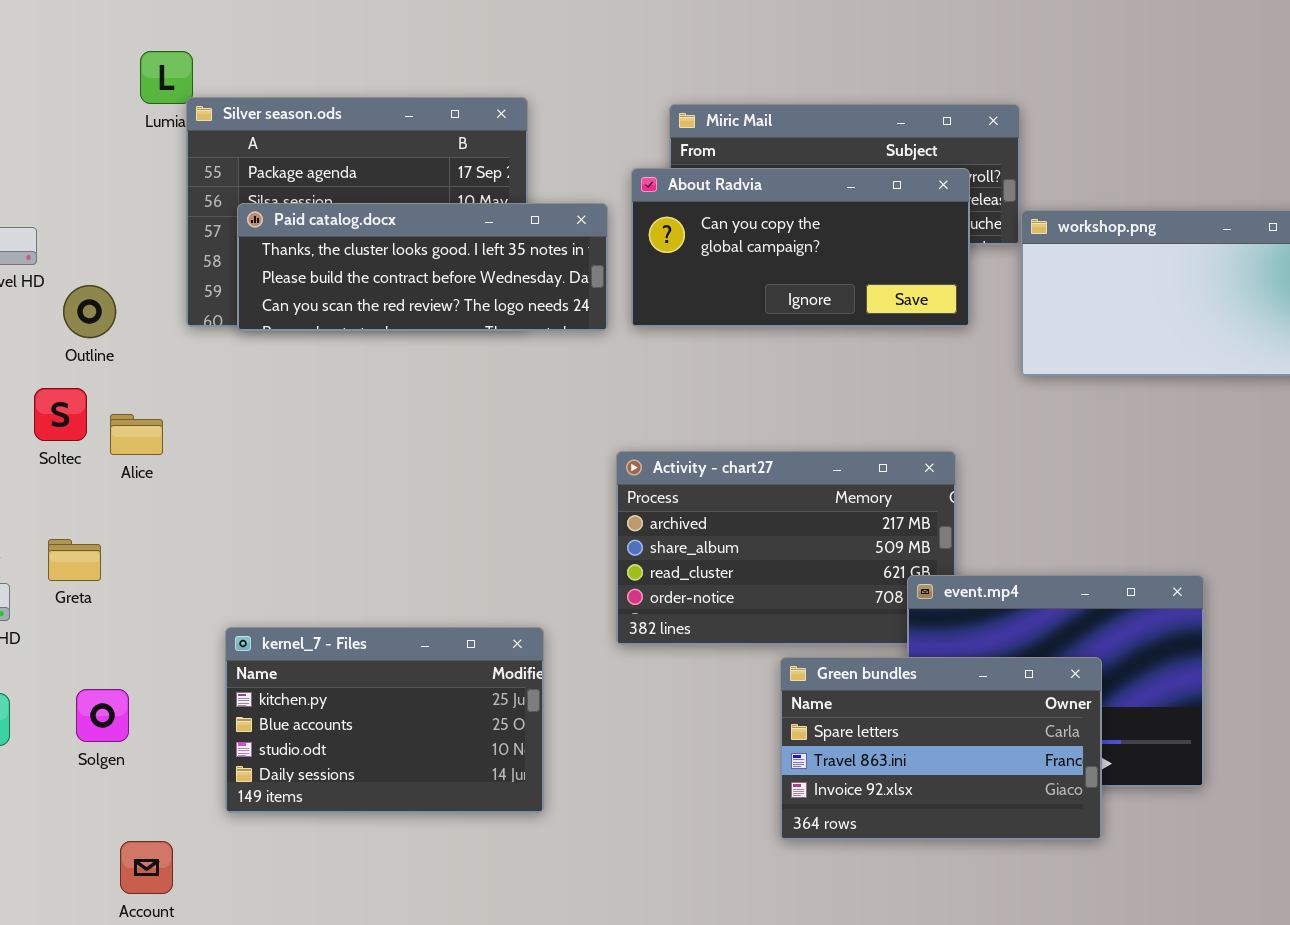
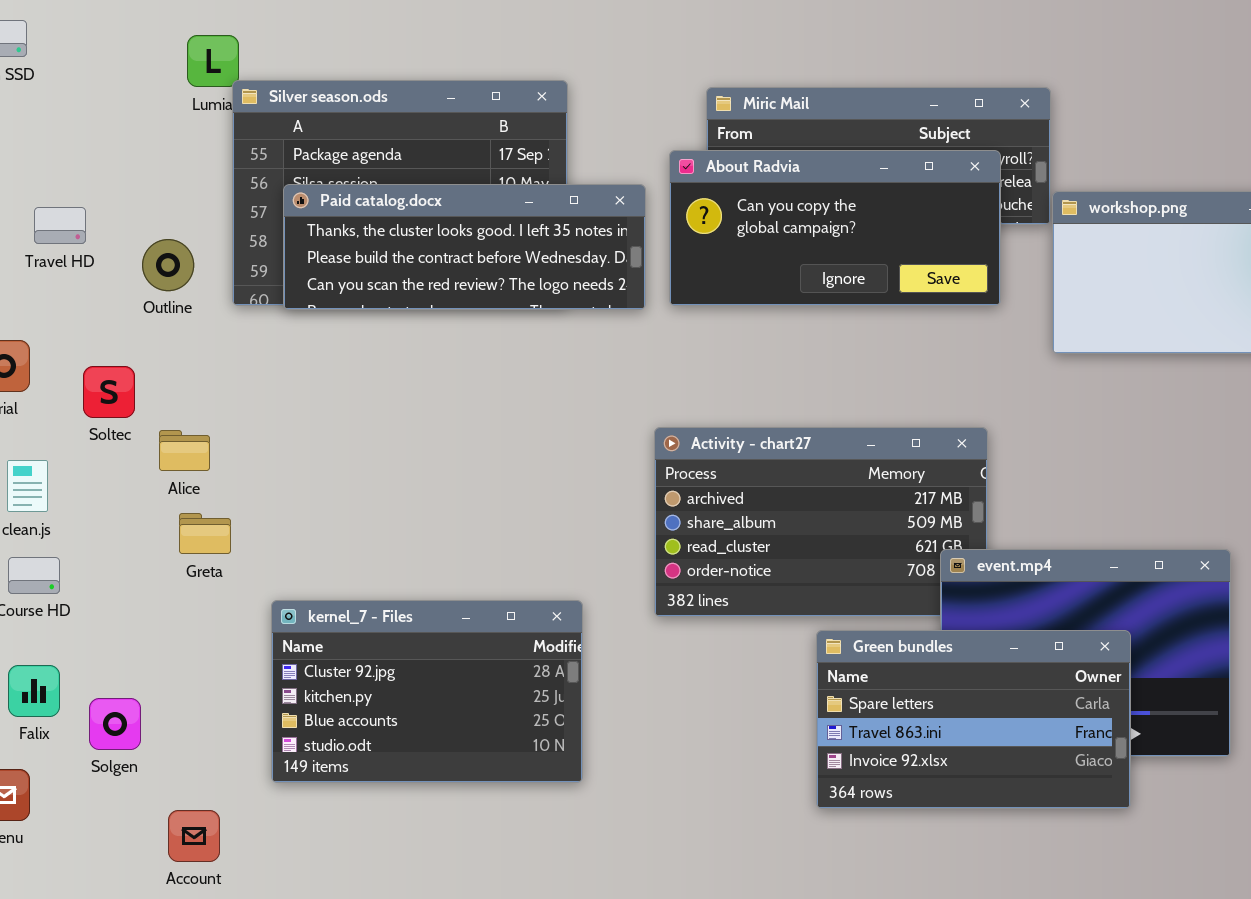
Outline: [63,285,116,338] -> [142,239,194,291], moved
Alice: [110,414,163,455] -> [159,430,210,471], moved
Greta: [48,539,101,581] -> [179,513,231,554], moved
kernel_7 - Files: [225,627,544,813] -> [271,600,583,783], scrolled up 1 row
Solgen: [76,689,129,742] -> [89,698,141,750], moved

